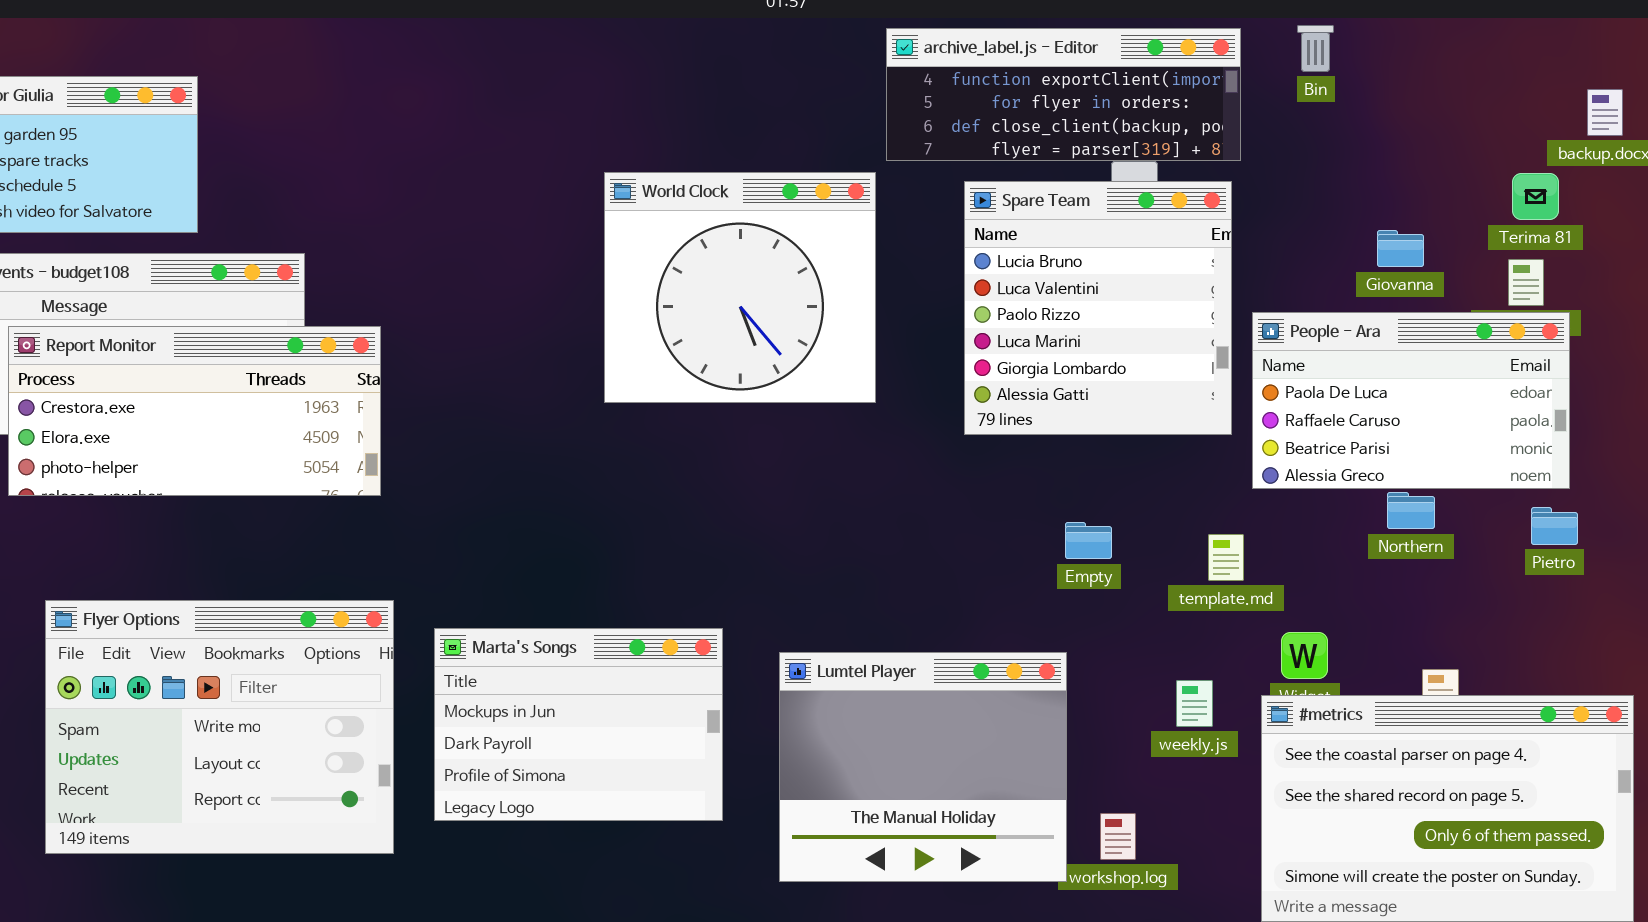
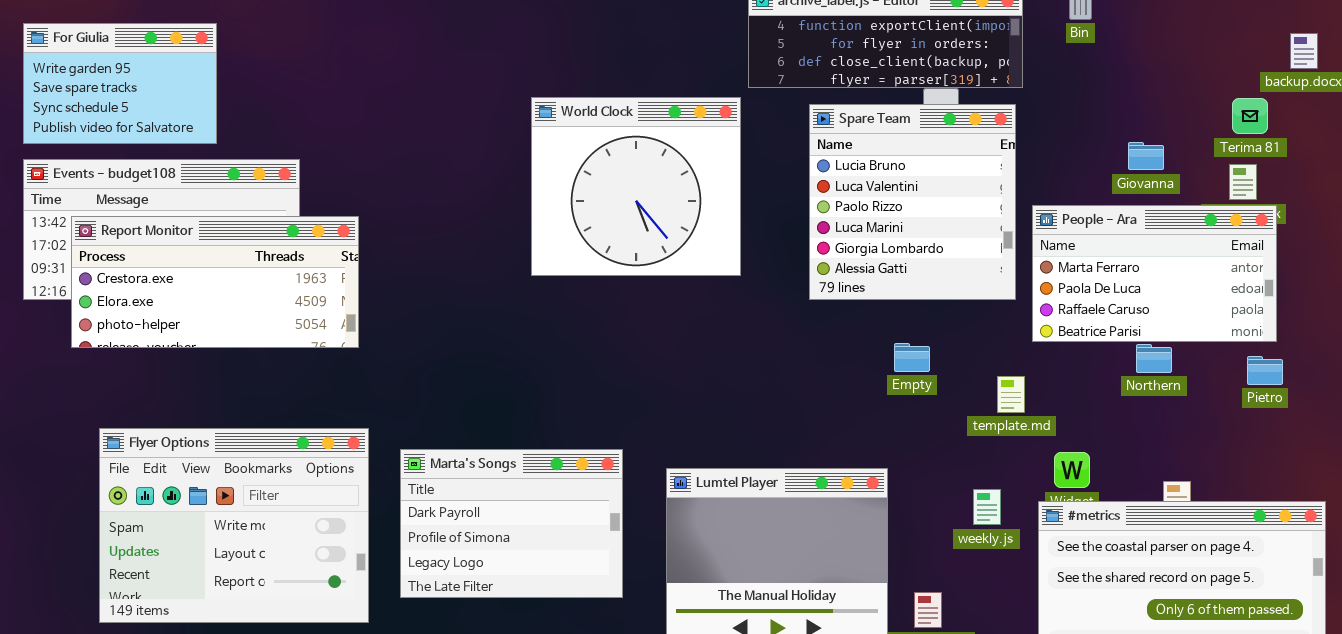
People - Ara: [1252,312,1570,489] -> [1032,205,1277,342], scrolled up 1 row
Empty: [1065,522,1112,559] -> [894,343,930,372], moved
Marta's Songs: [434,628,723,821] -> [400,449,623,598], scrolled down 1 row

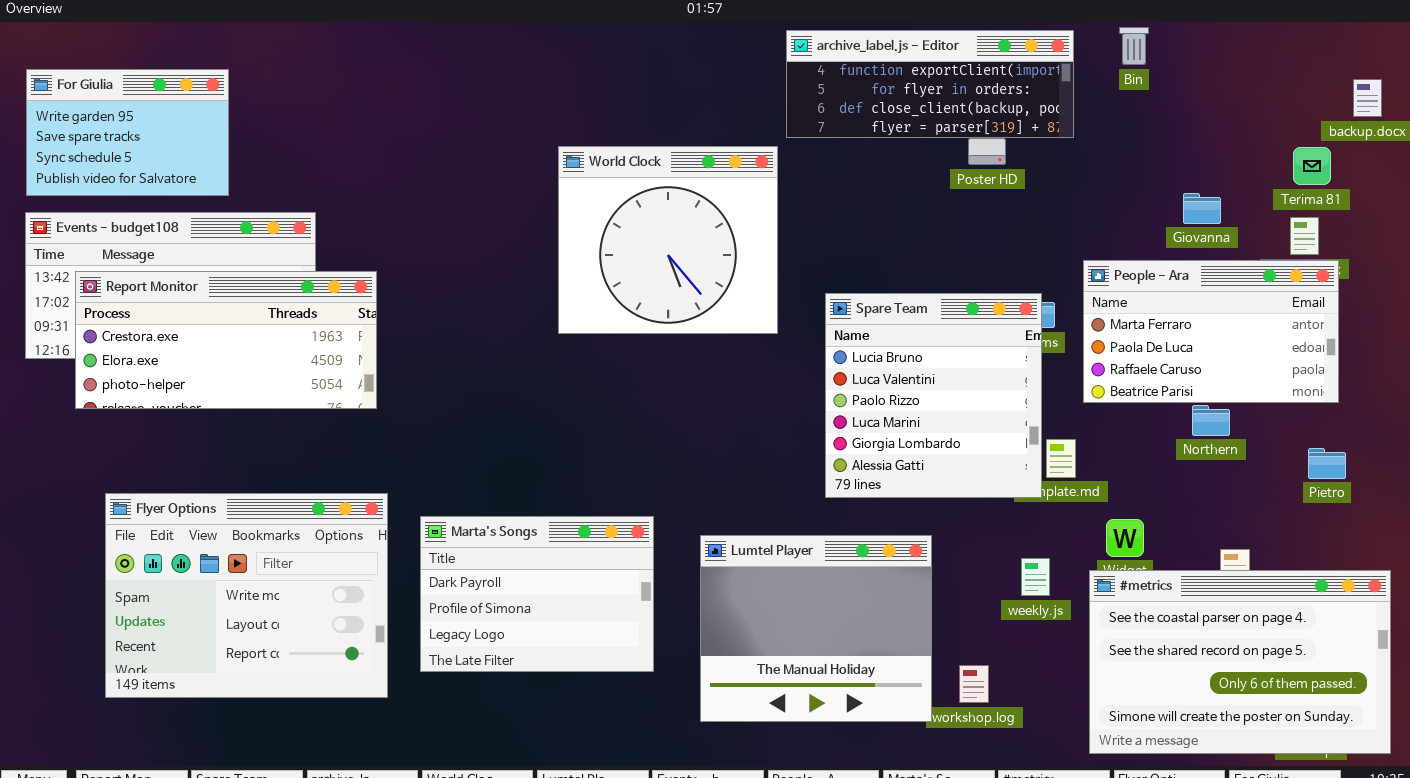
Spare Team: [809,104,1016,300] -> [825,293,1042,498], moved
Pietro: [1247,356,1283,385] -> [1308,448,1346,479], moved

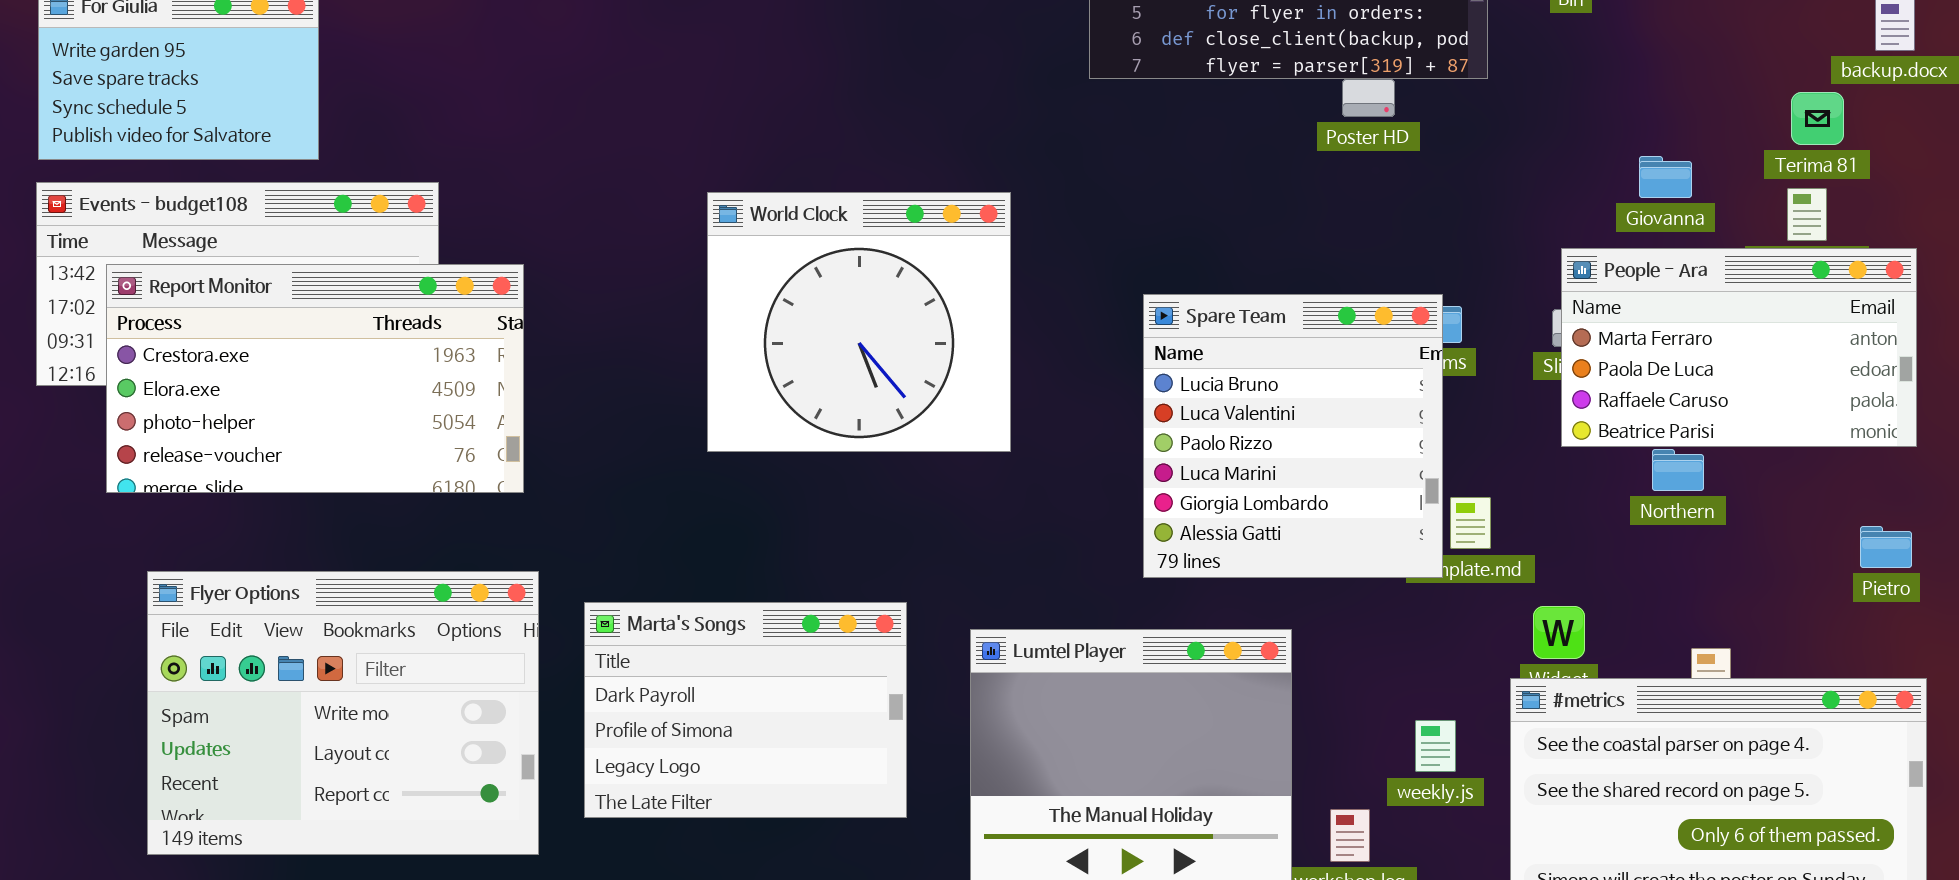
World Clock: [558,146,778,334] -> [707,192,1011,452], moved
People - Ara: [1083,260,1339,403] -> [1561,248,1917,447], moved
Report Monitor: [75,271,377,409] -> [106,264,524,493], resized
Pietro: [1308,448,1346,479] -> [1860,526,1912,568], moved
weekly.js: [1021,558,1050,596] -> [1415,720,1456,772], moved

